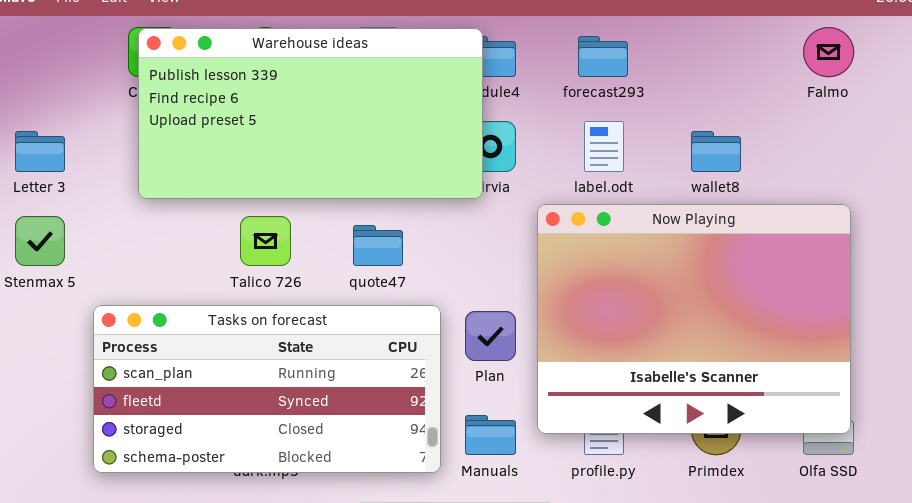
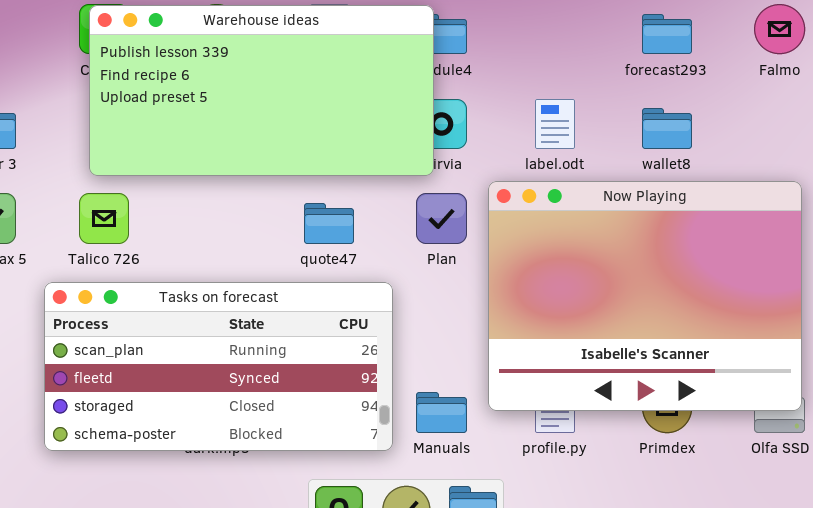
forecast293: [578,36,628,77] -> [642,14,692,54], moved
Talico 726: [240,216,291,266] -> [79,193,129,244], moved
Plan: [465,311,516,361] -> [416,193,467,244], moved

